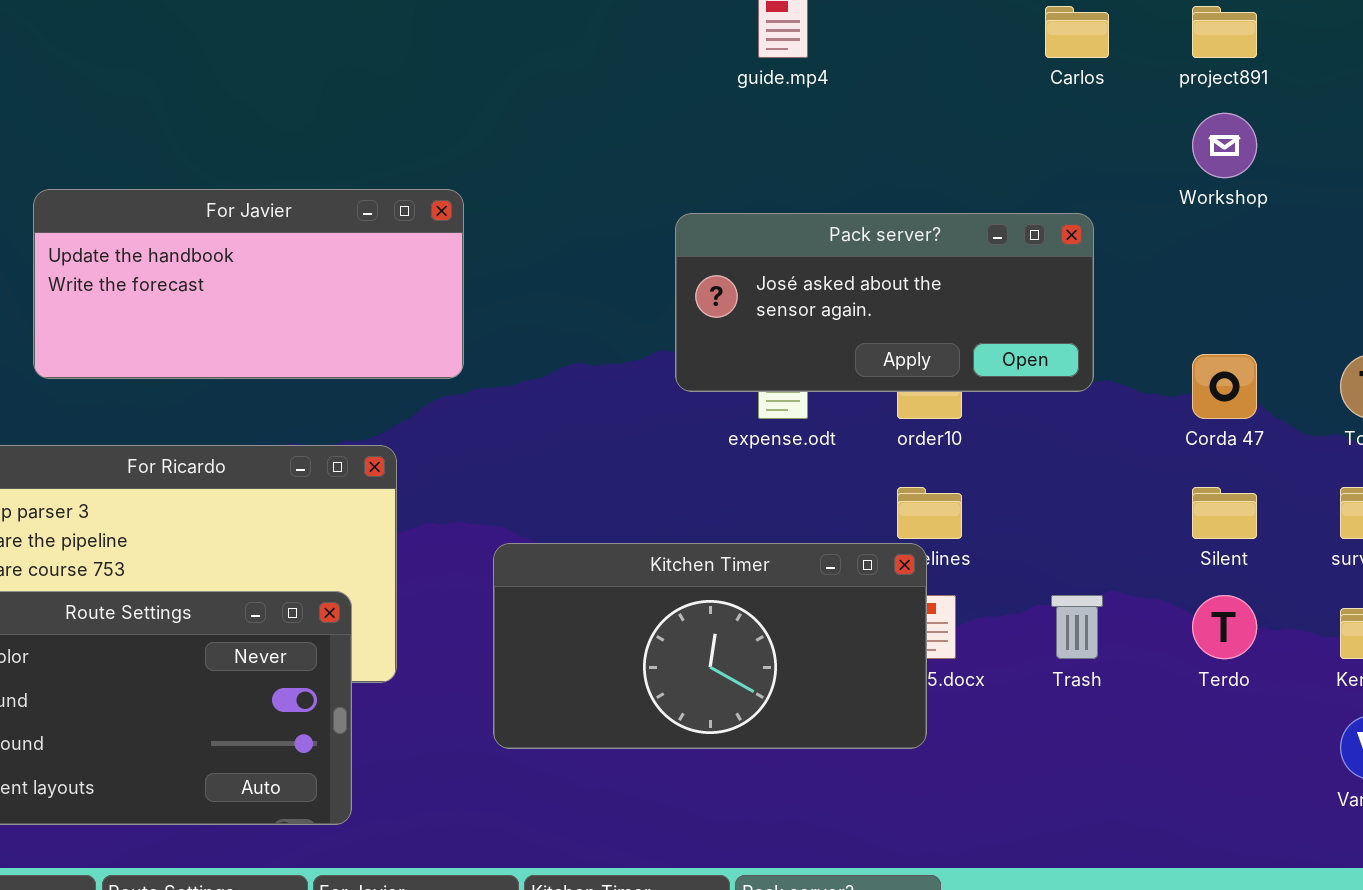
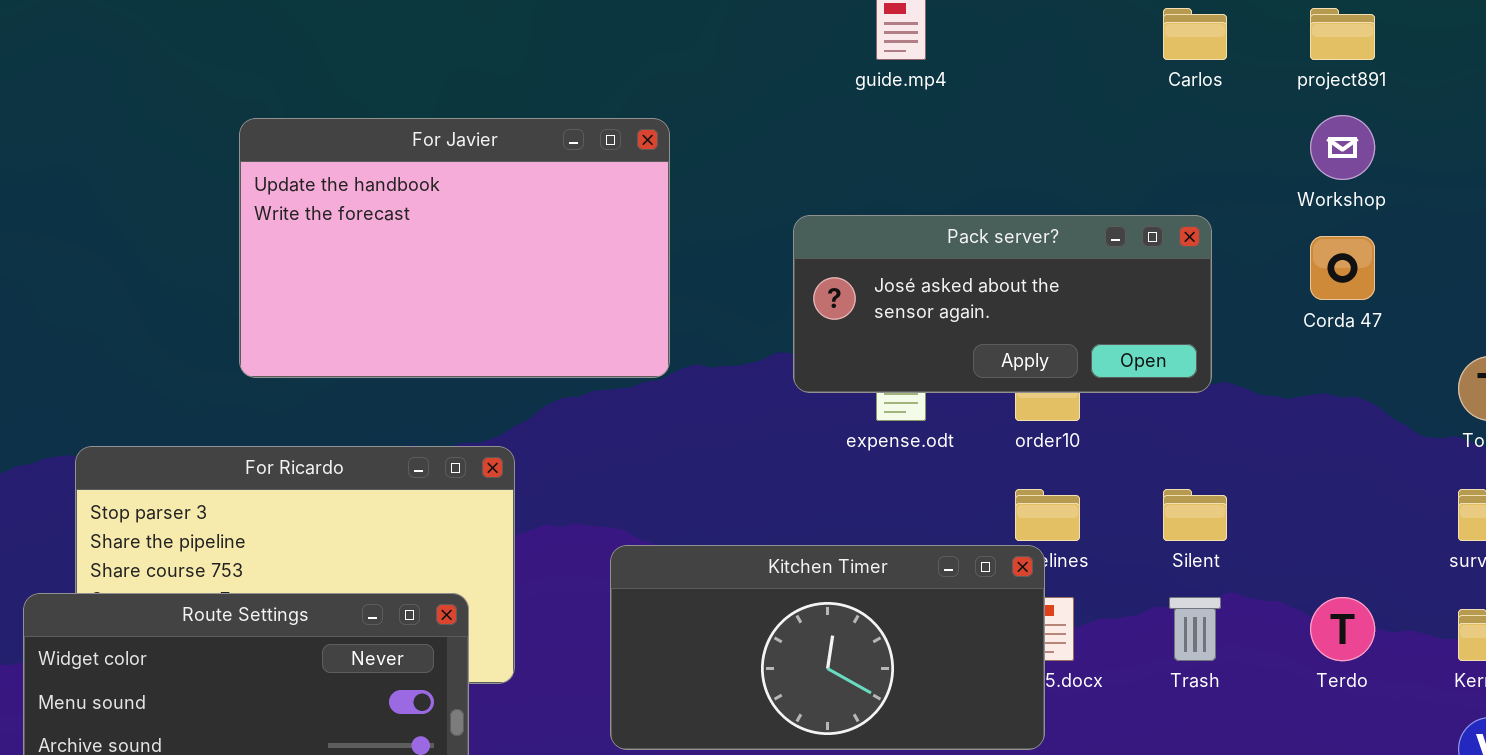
For Javier: [33,189,464,379] -> [239,118,670,378], moved, resized
Corda 47: [1192,354,1257,419] -> [1310,236,1375,300], moved
Silent: [1192,487,1257,539] -> [1163,489,1227,541], moved

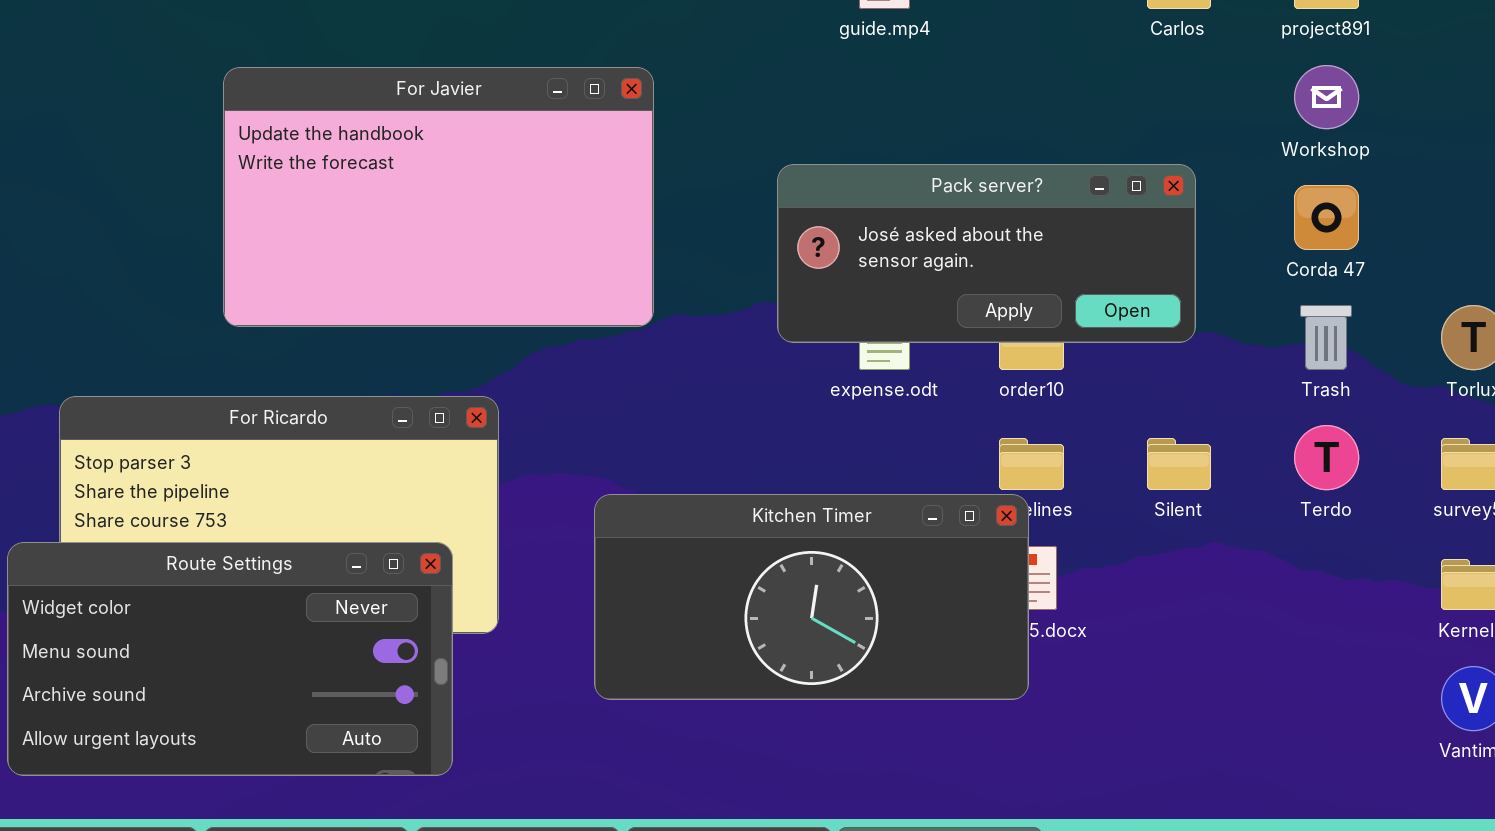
Trash: [1169,597,1221,661] -> [1300,305,1352,370], moved
Terdo: [1310,597,1375,661] -> [1294,425,1359,490], moved

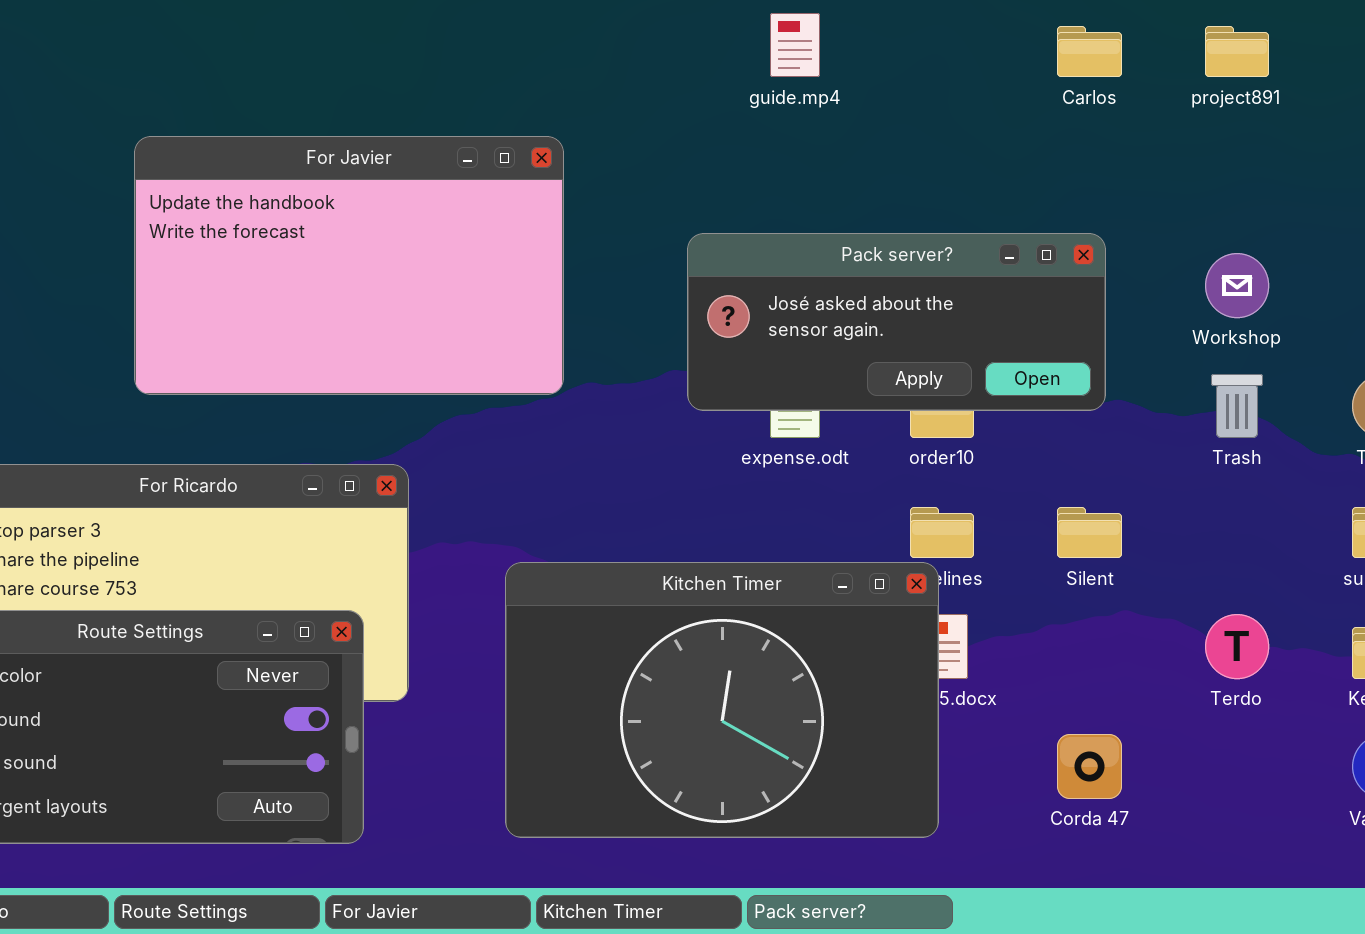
Workshop: [1294,65,1359,129] -> [1205,253,1269,318], moved
Corda 47: [1294,185,1359,250] -> [1057,734,1122,799], moved
Terdo: [1294,425,1359,490] -> [1205,614,1269,679], moved
Kitchen Timer: [594,494,1029,700] -> [505,562,939,838], resized

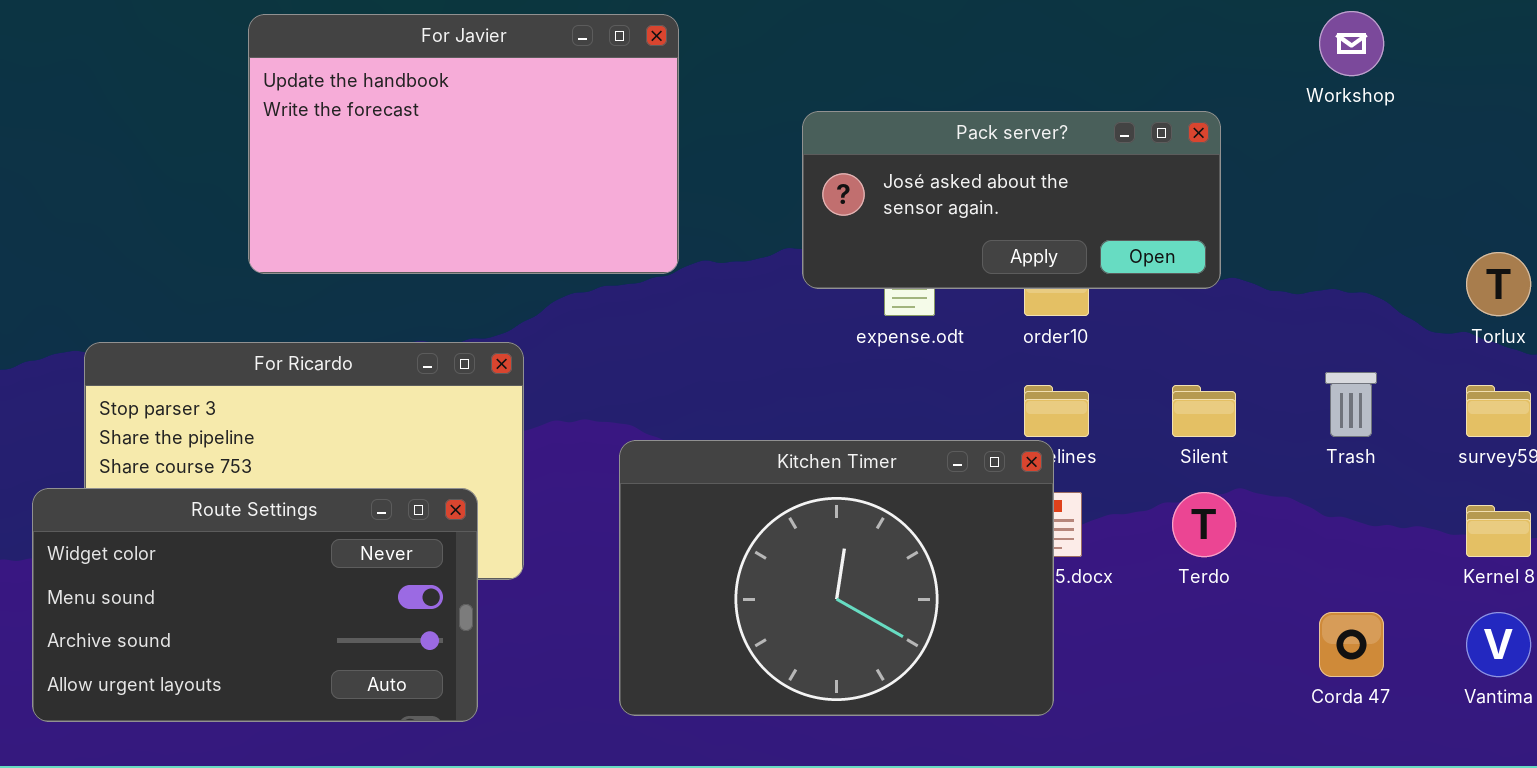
Workshop: [1205,253,1269,318] -> [1319,11,1384,76], moved
Trash: [1211,374,1263,438] -> [1325,372,1377,437], moved
Terdo: [1205,614,1269,679] -> [1172,492,1236,557], moved
Corda 47: [1057,734,1122,799] -> [1319,612,1384,677], moved

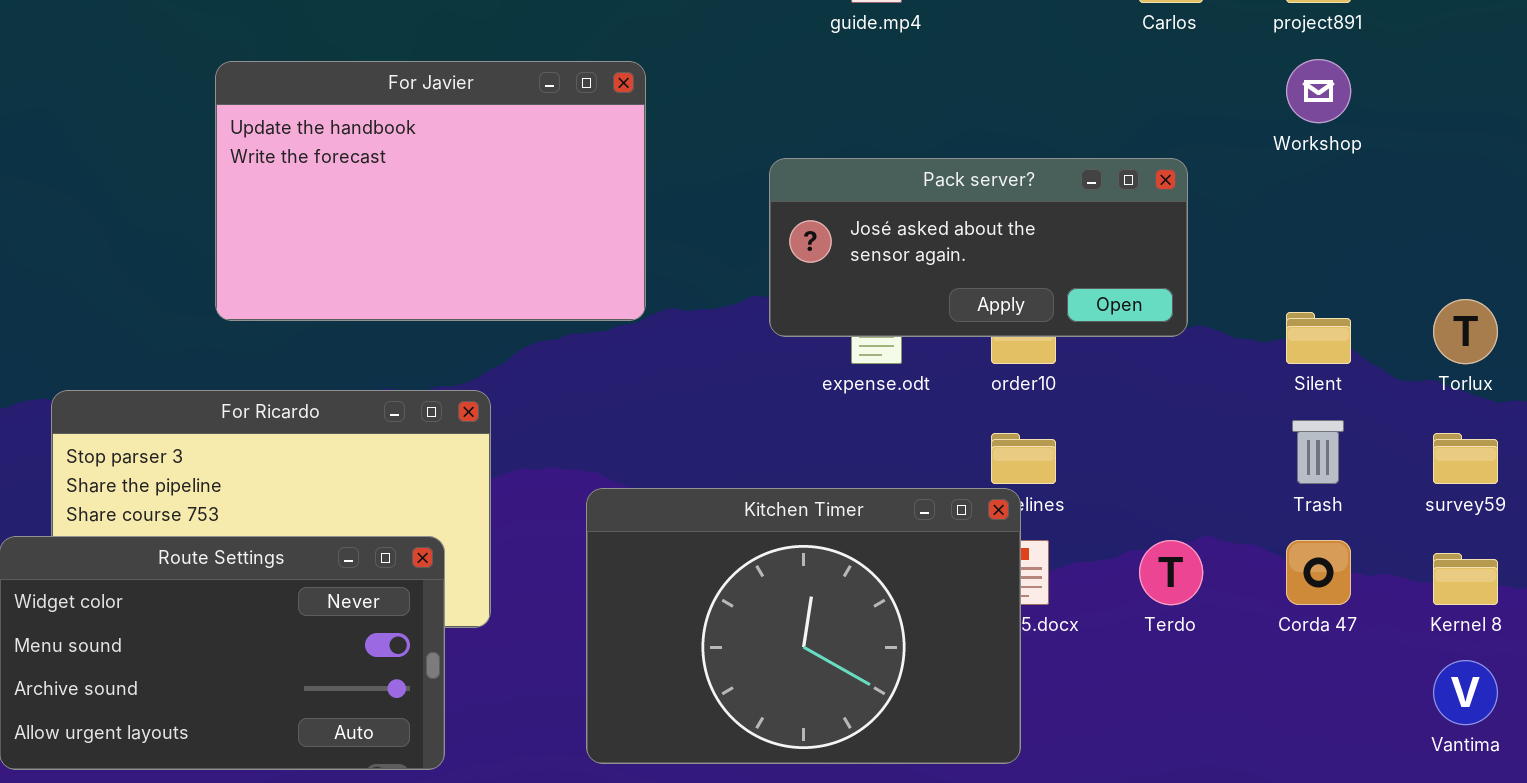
Silent: [1172,385,1236,437] -> [1286,312,1351,364], moved
Corda 47: [1319,612,1384,677] -> [1286,540,1351,605], moved

